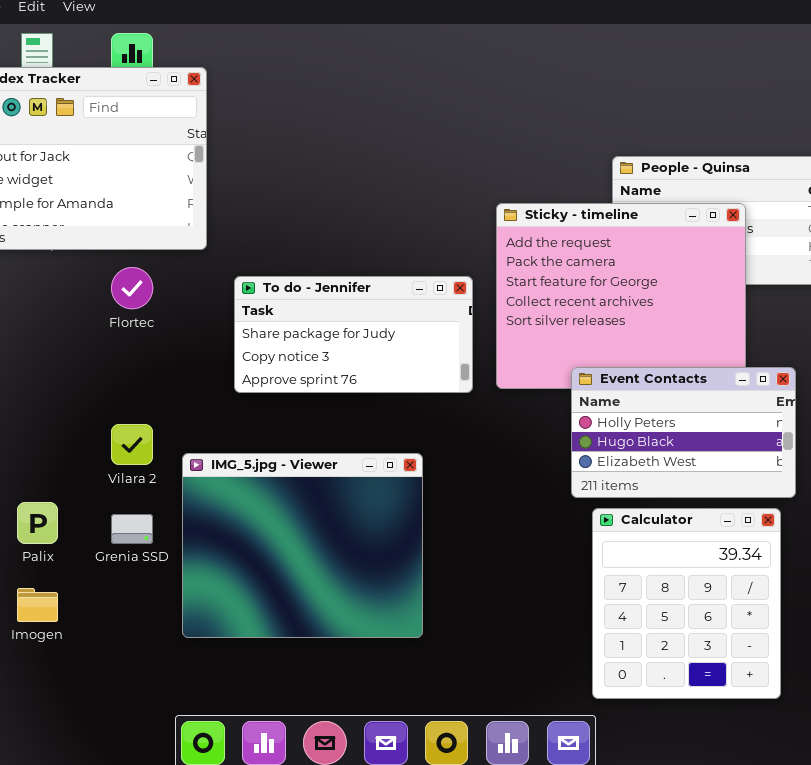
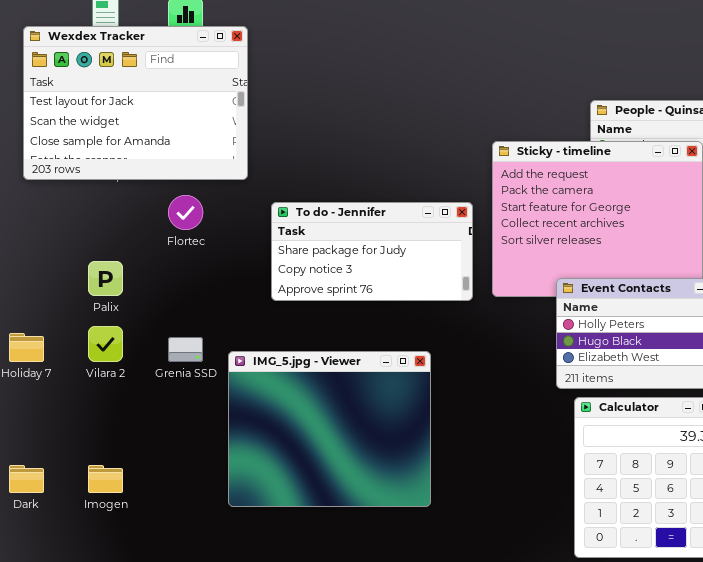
Vilara 2: [111,424,153,465] -> [88,326,123,362], moved
Palix: [17,502,58,544] -> [88,261,123,296], moved
Grenia SSD: [111,514,153,544] -> [168,337,203,362], moved

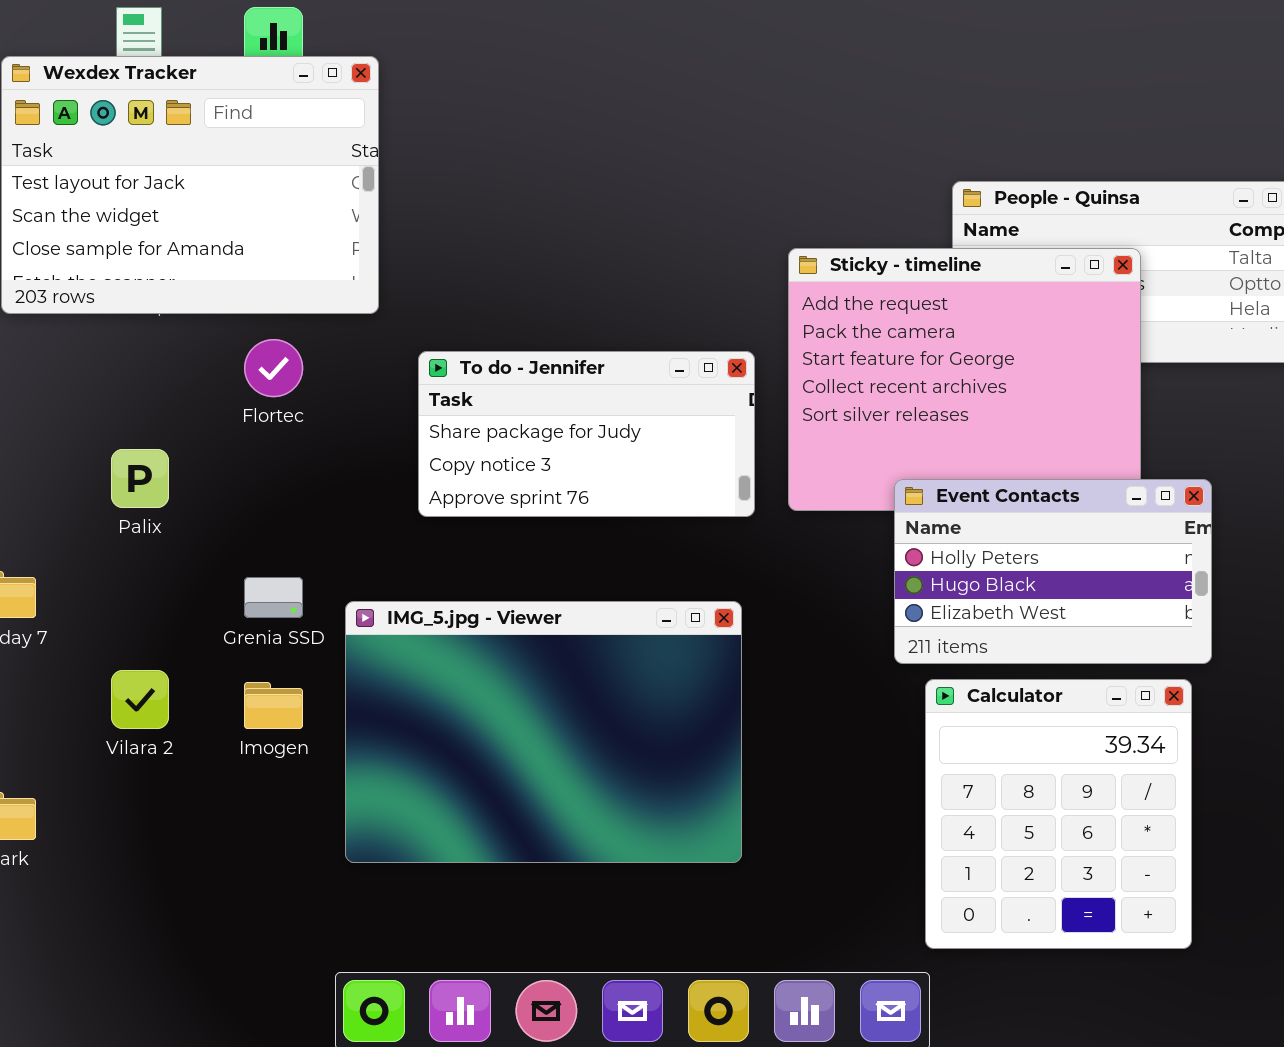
Vilara 2: [88,326,123,362] -> [111,670,169,729], moved
IMG_5.jpg - Viewer: [228,351,431,507] -> [345,601,742,863], resized
Imogen: [88,465,123,493] -> [244,682,303,729], moved

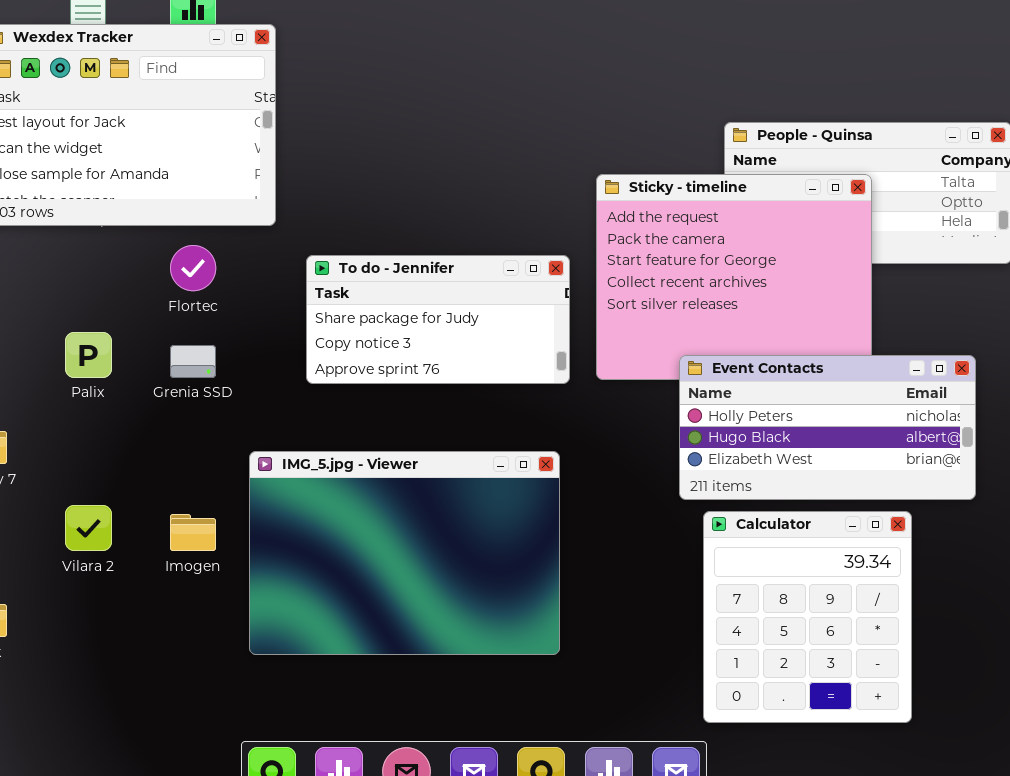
Event Contacts: [894,479,1212,664] -> [679,355,976,500], resized
Grenia SSD: [244,577,303,618] -> [170,345,216,378], moved

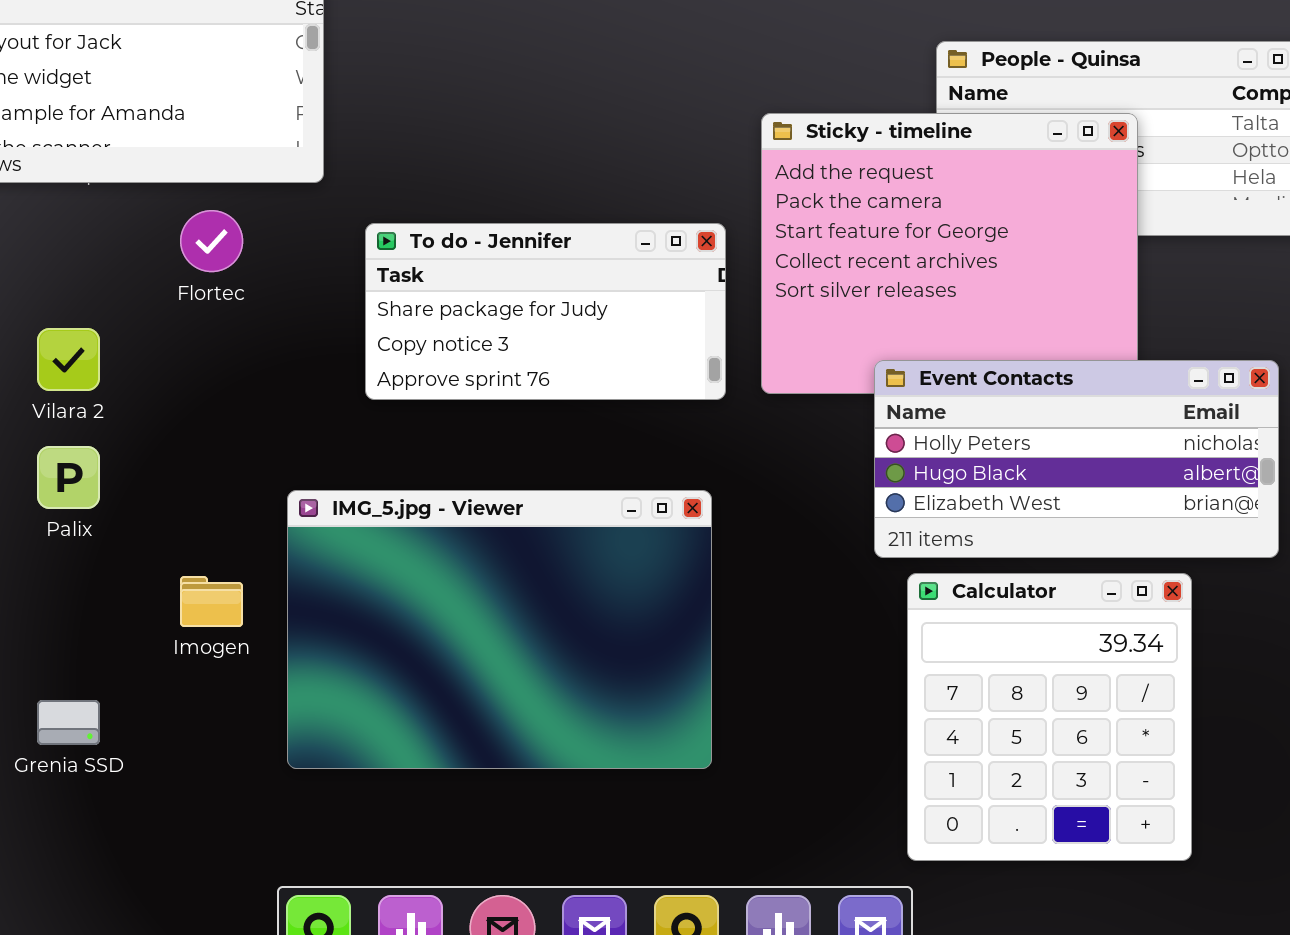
Palix: [65,332,112,378] -> [37,446,100,509], moved
Grenia SSD: [170,345,216,378] -> [37,700,100,745], moved
Vilara 2: [65,505,112,551] -> [37,328,100,391], moved

